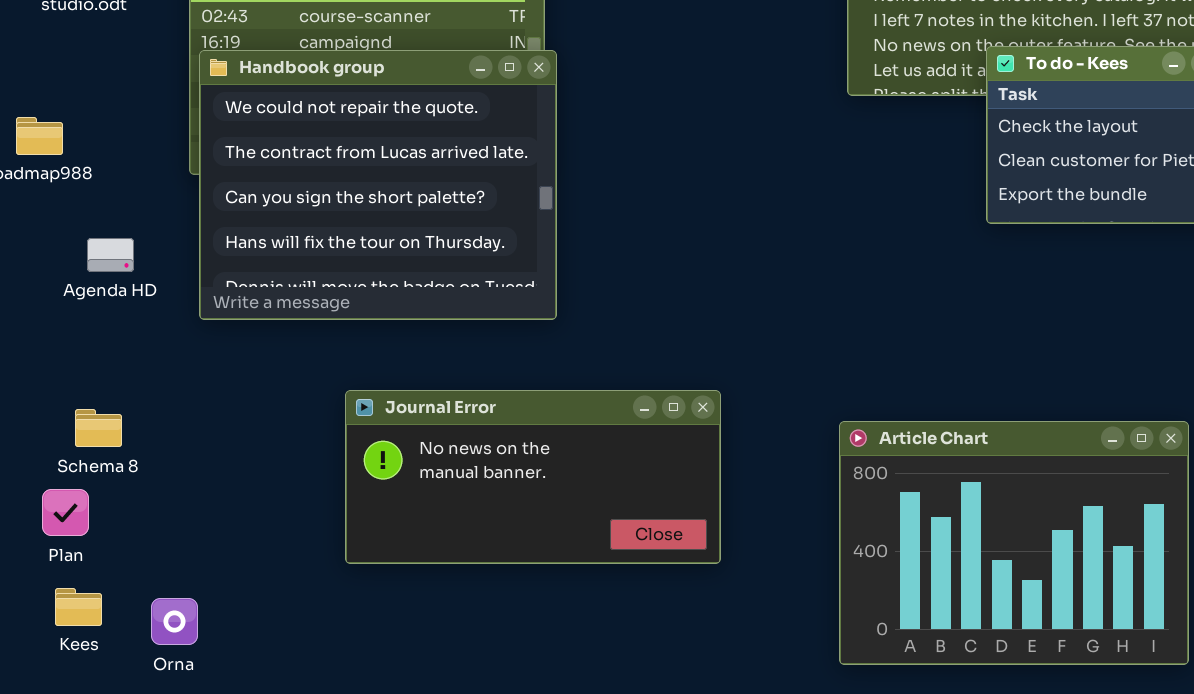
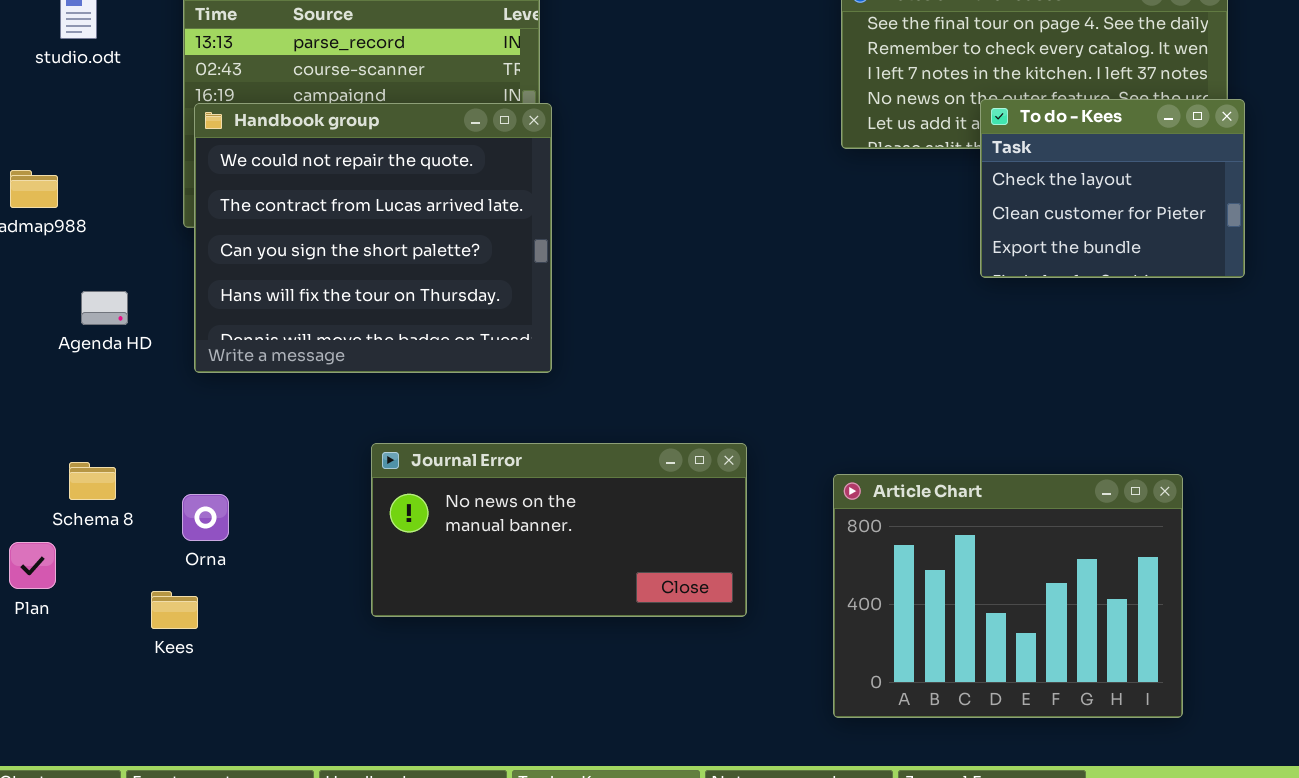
Journal Error: [345,390,721,564] -> [371,443,747,617], moved
Plan: [42,489,89,536] -> [9,542,56,589], moved
Kees: [55,588,102,626] -> [151,591,198,629], moved
Orna: [151,598,198,645] -> [182,494,229,541], moved

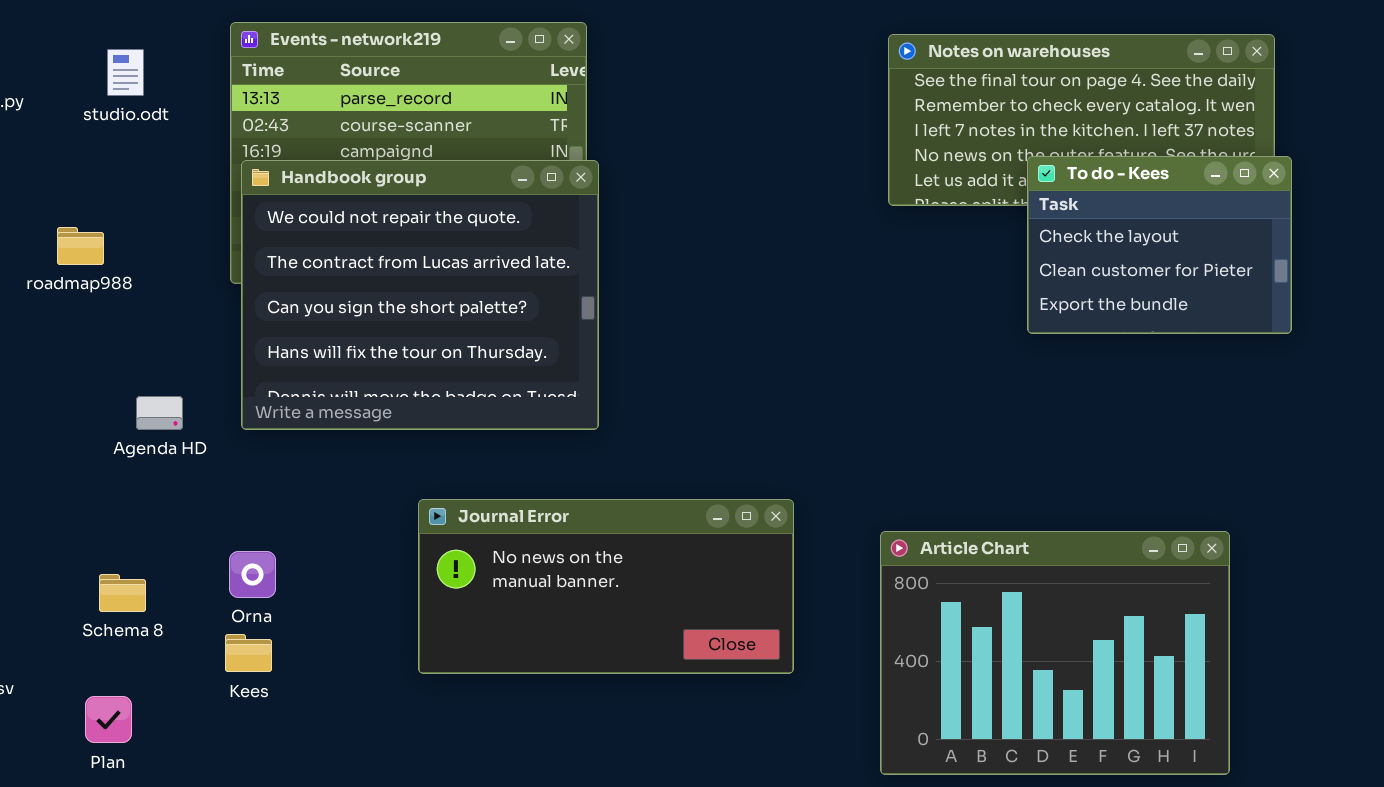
Agenda HD: [81,291,128,325] -> [136,396,183,430], moved
Schema 8: [69,462,116,500] -> [99,574,146,612], moved
Plan: [9,542,56,589] -> [85,696,132,743], moved
Kees: [151,591,198,629] -> [225,634,272,672], moved

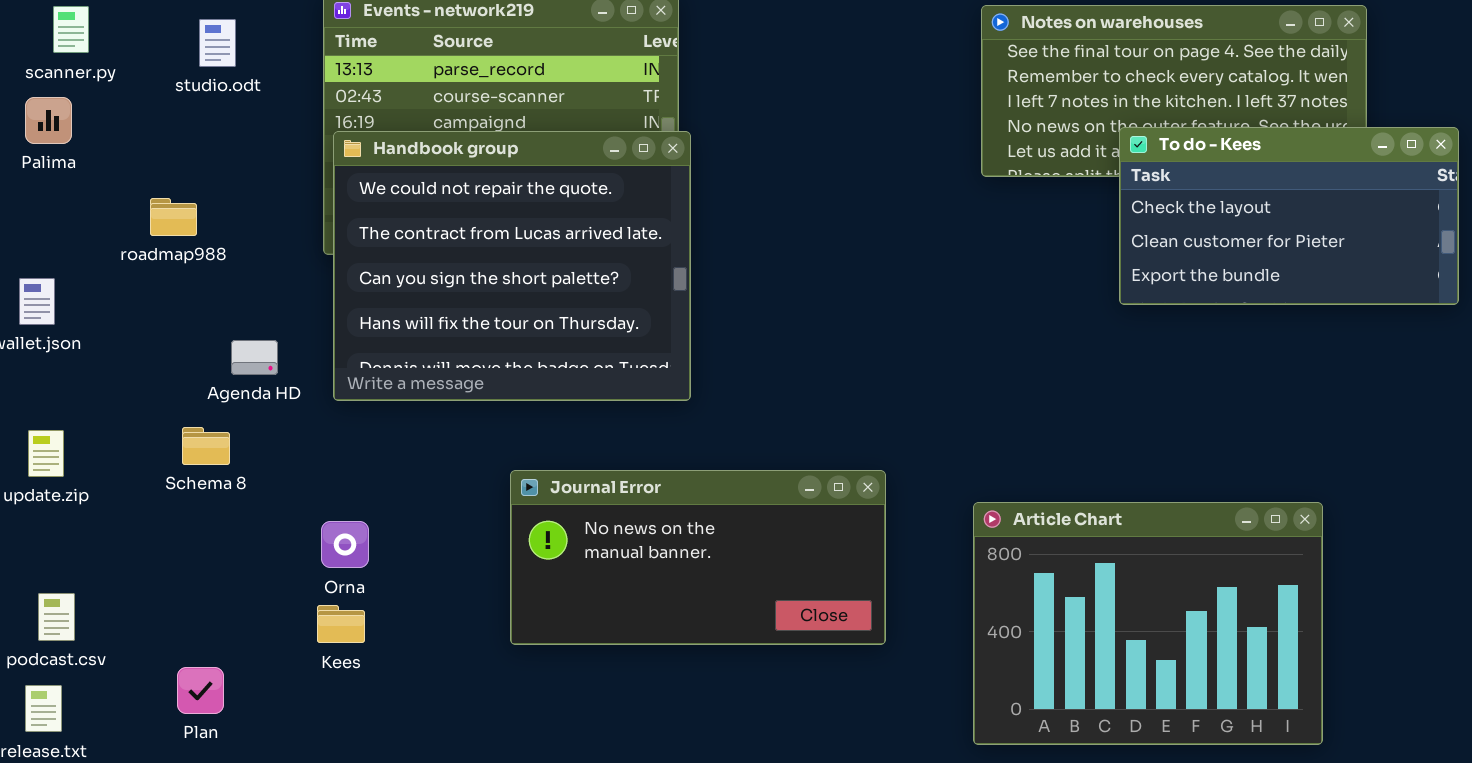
To do - Kees: [1027,156,1292,334] -> [1119,127,1459,305], resized
Agenda HD: [136,396,183,430] -> [231,340,278,375], moved
Schema 8: [99,574,146,612] -> [182,427,230,465], moved

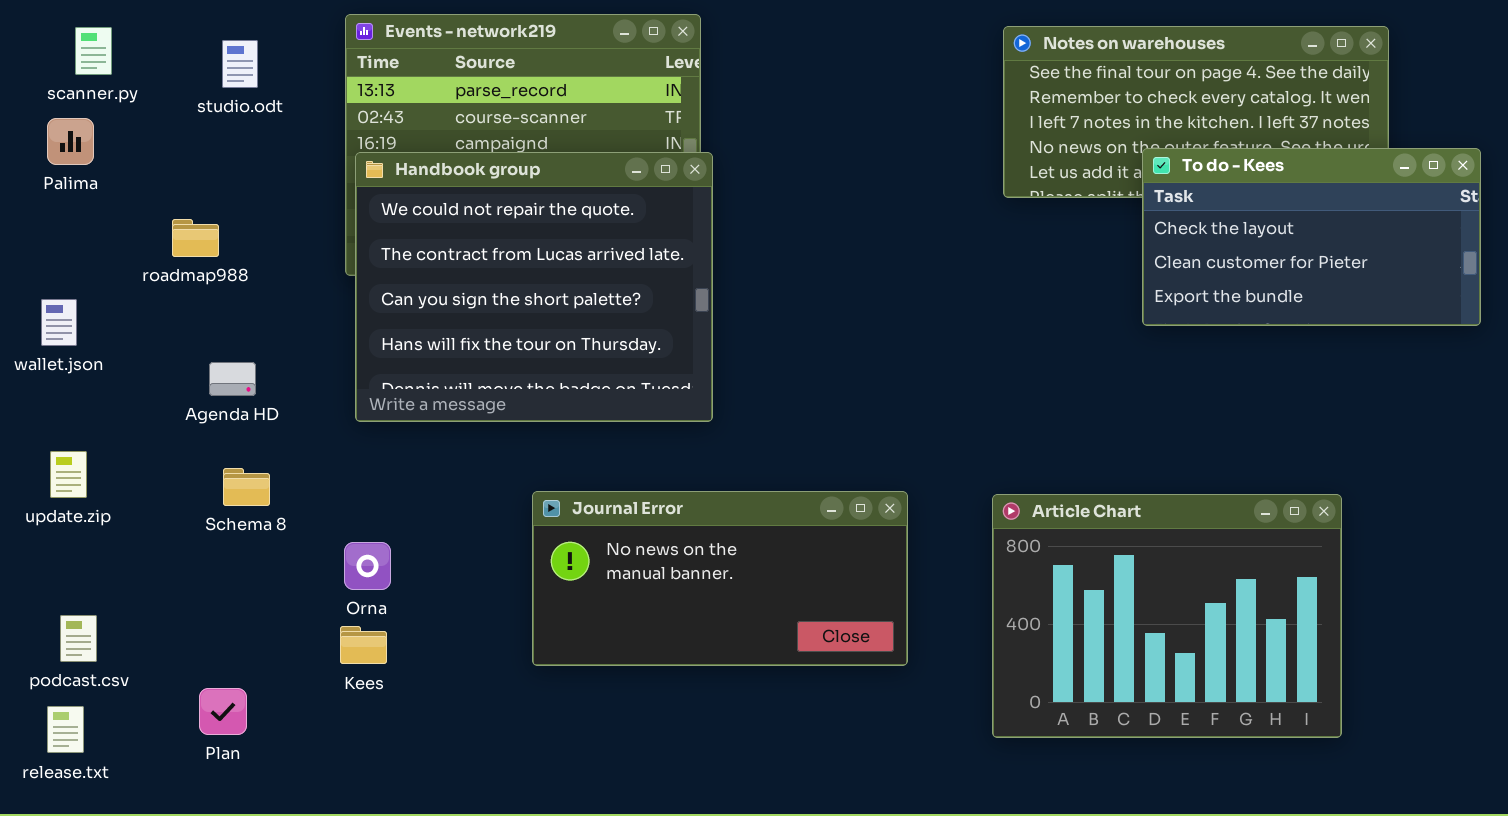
Agenda HD: [231,340,278,375] -> [209,362,256,396], moved
Schema 8: [182,427,230,465] -> [223,468,270,506], moved
Article Chart: [973,502,1323,745] -> [992,494,1342,738], moved

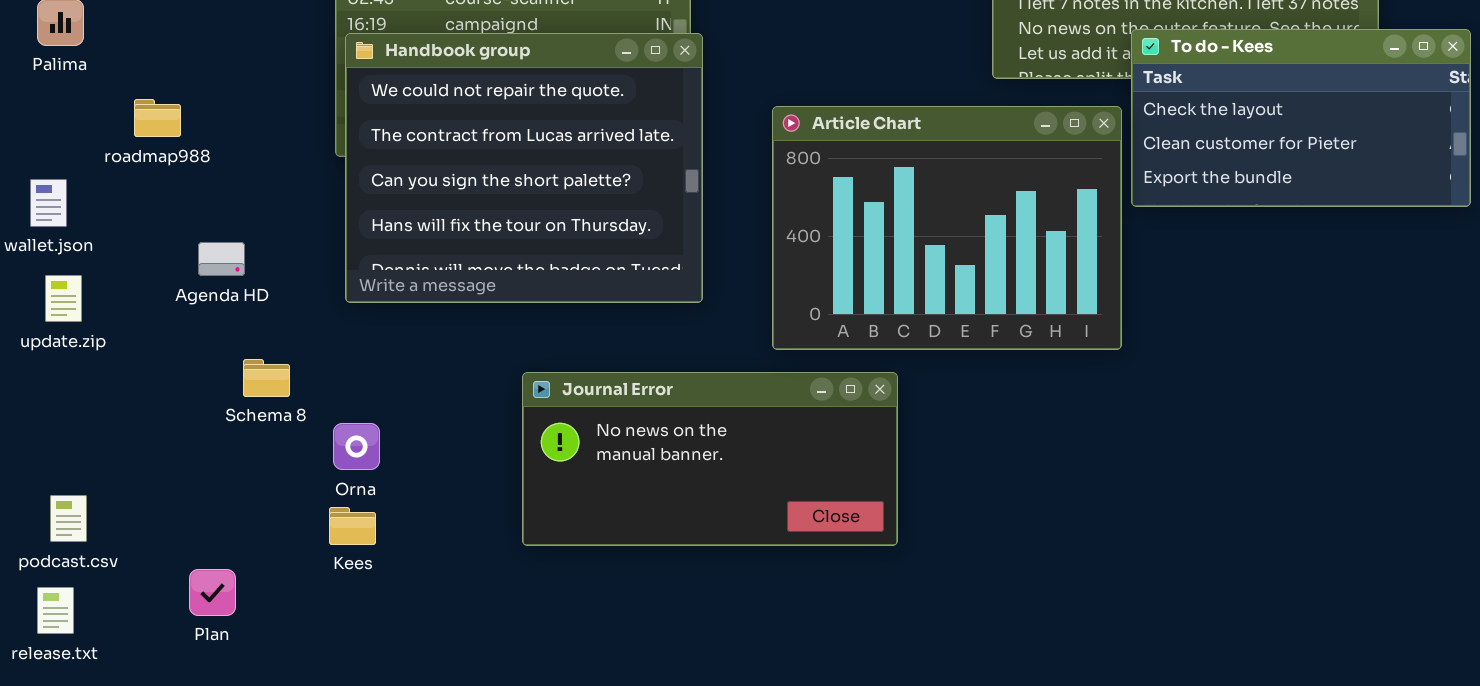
roadmap988: [172,219,219,257] -> [134,99,181,137], moved
update.zip: [50,451,87,498] -> [45,275,82,322], moved
Schema 8: [223,468,270,506] -> [243,359,290,397], moved
Article Chart: [992,494,1342,738] -> [772,106,1122,350], moved

